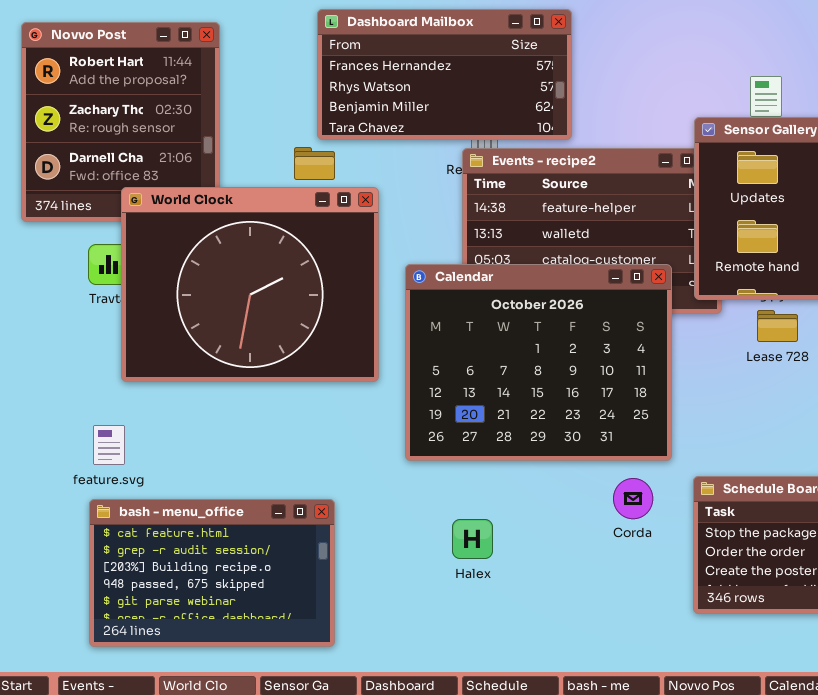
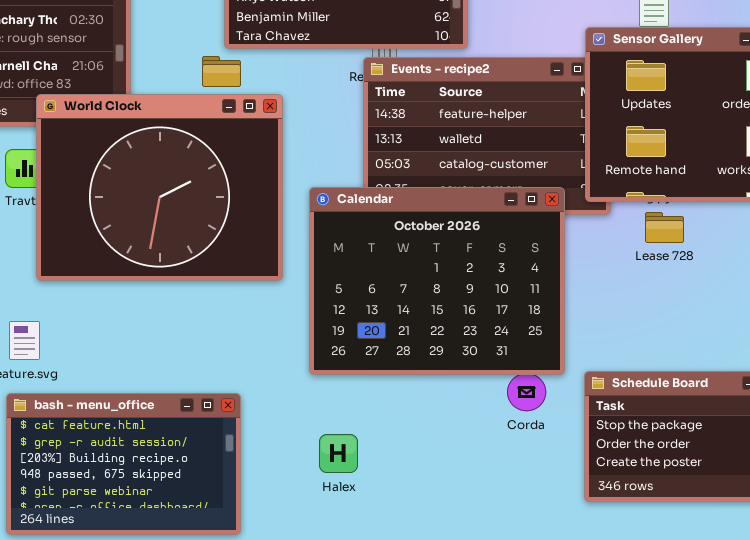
Calendar: [405,264,672,461] -> [309,187,565,375], moved
Halex: [452,519,493,559] -> [319,434,358,473], moved

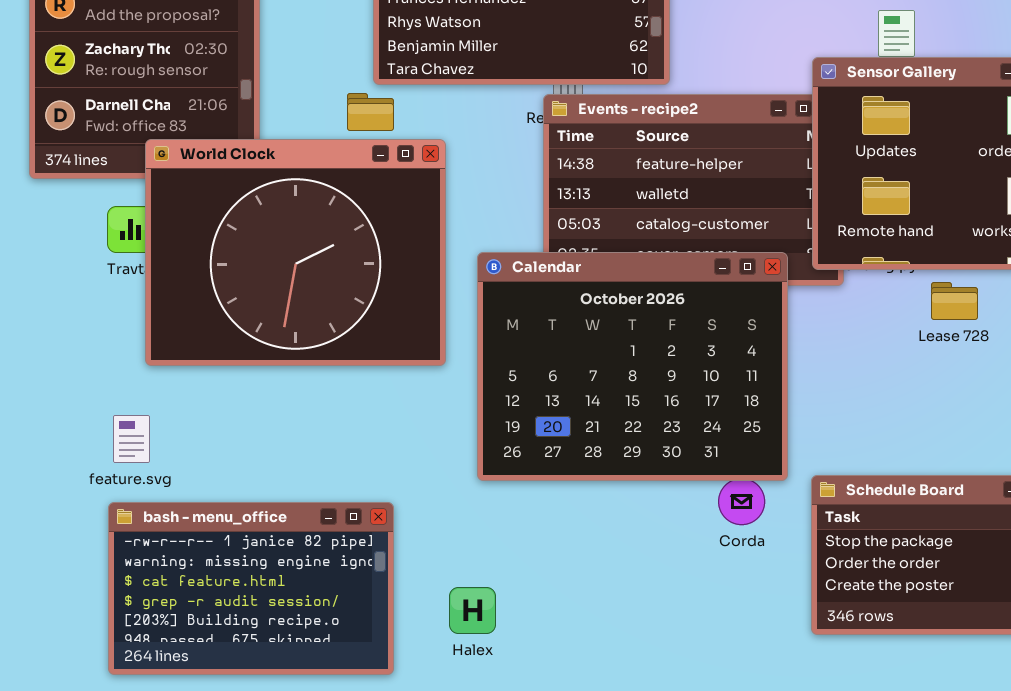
Lease 728: [645,212,684,243] -> [931,282,978,320], moved
bash - menu_office: [6,393,241,535] -> [108,502,394,675], scrolled up 2 rows
Halex: [319,434,358,473] -> [449,587,496,634], moved

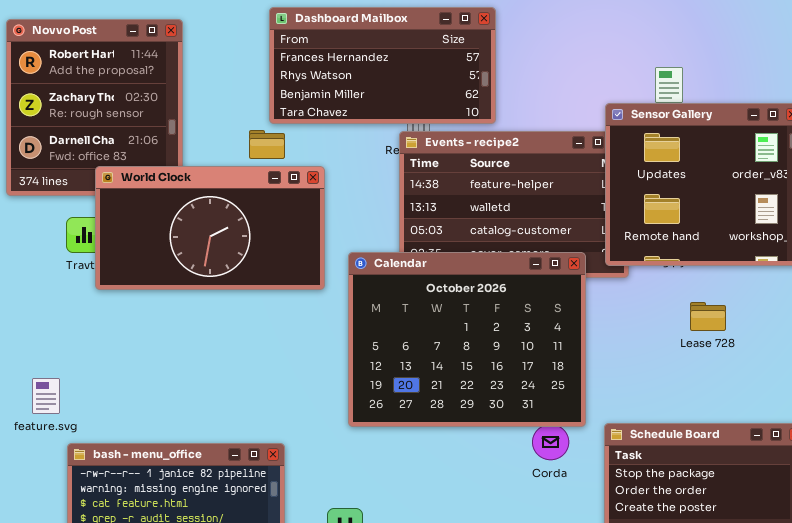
World Clock: [145,139,446,366] -> [95,166,325,290], resized
Lease 728: [931,282,978,320] -> [690,302,726,331], moved
feature.svg: [113,415,150,463] -> [32,378,60,414], moved

